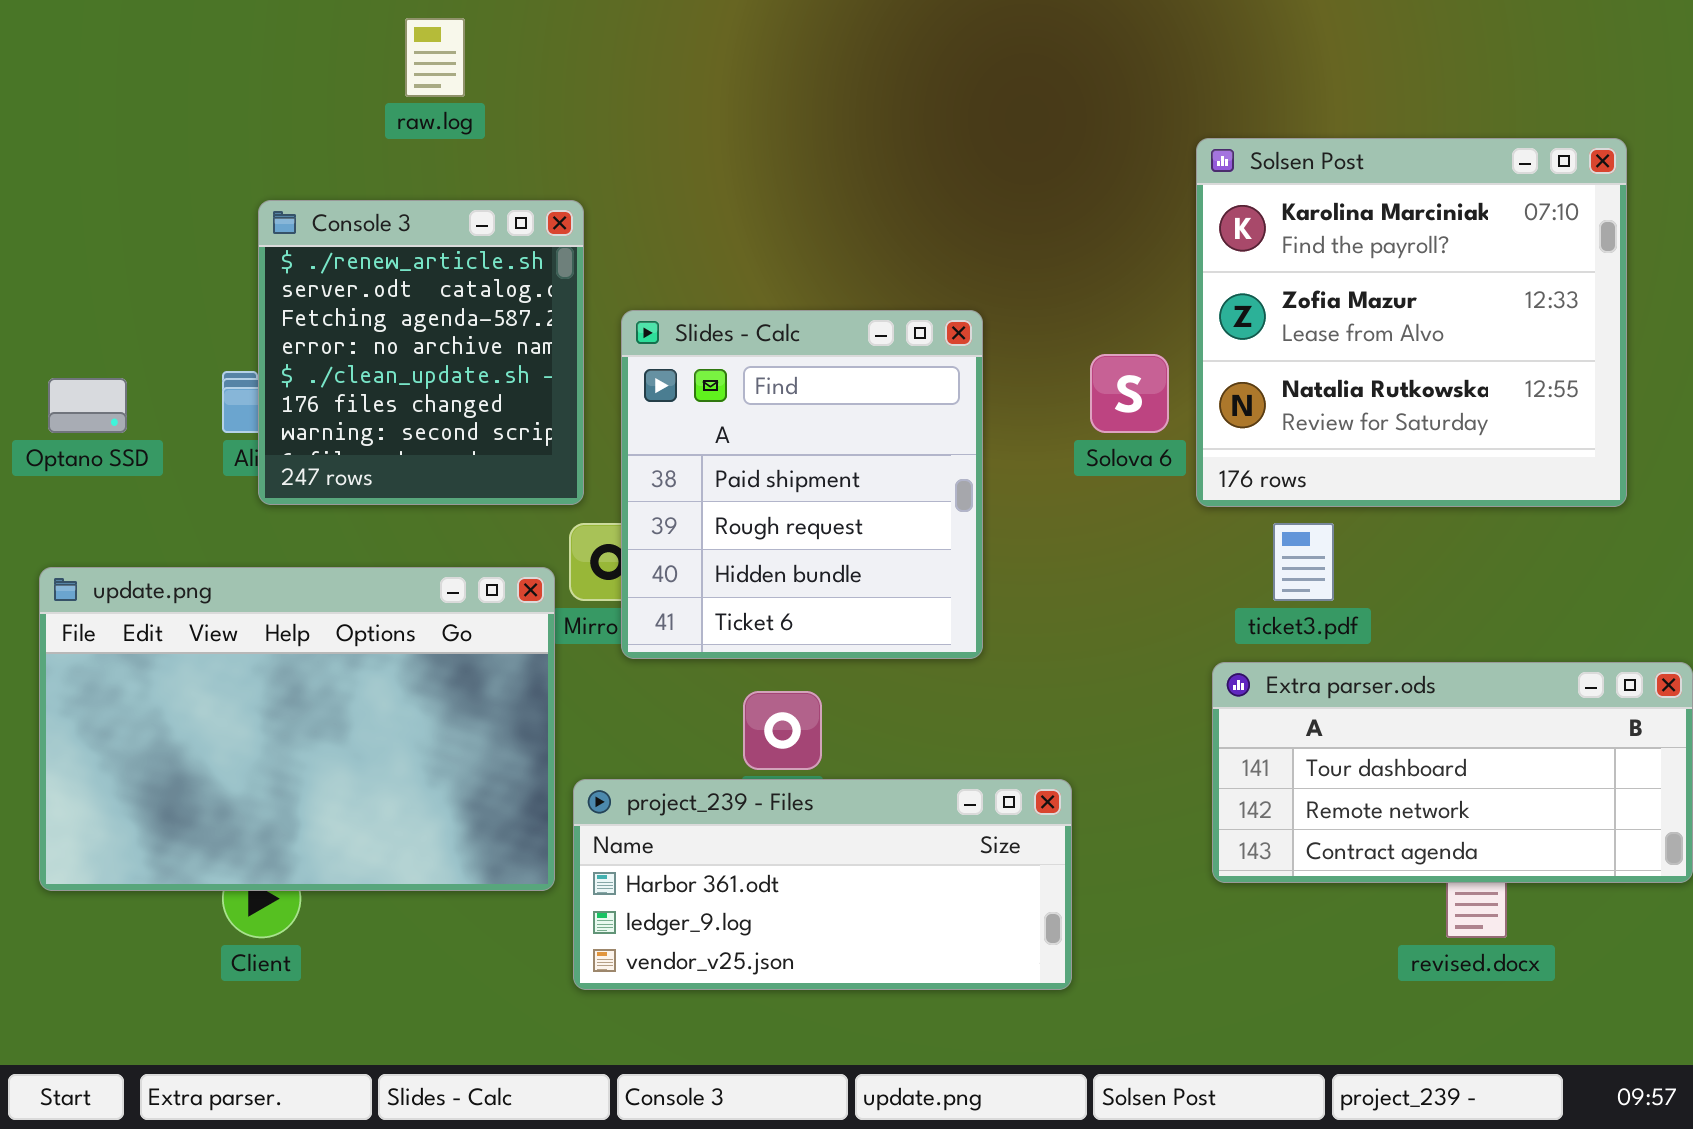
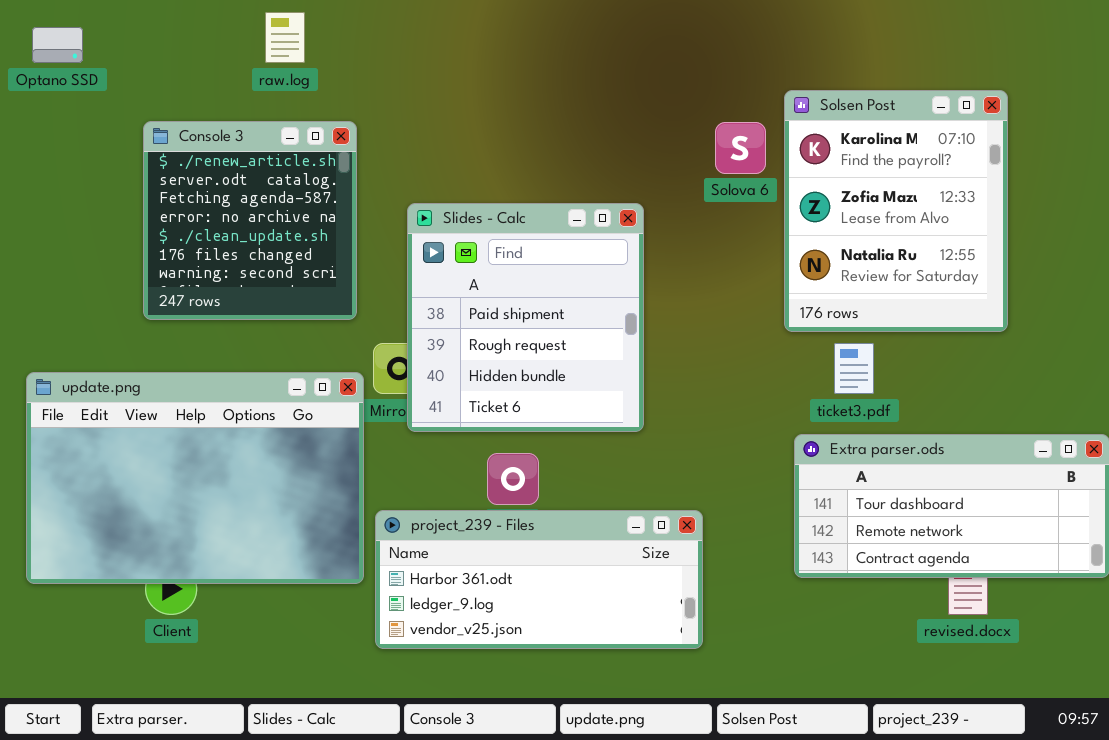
Solsen Post: [1196,138,1627,507] -> [784,90,1008,332], resized
Console 3: [258,200,584,505] -> [143,121,357,320], moved
Solova 6: [1090,354,1169,433] -> [715,122,766,174], moved
Optano SSD: [48,378,127,433] -> [32,27,83,63], moved

